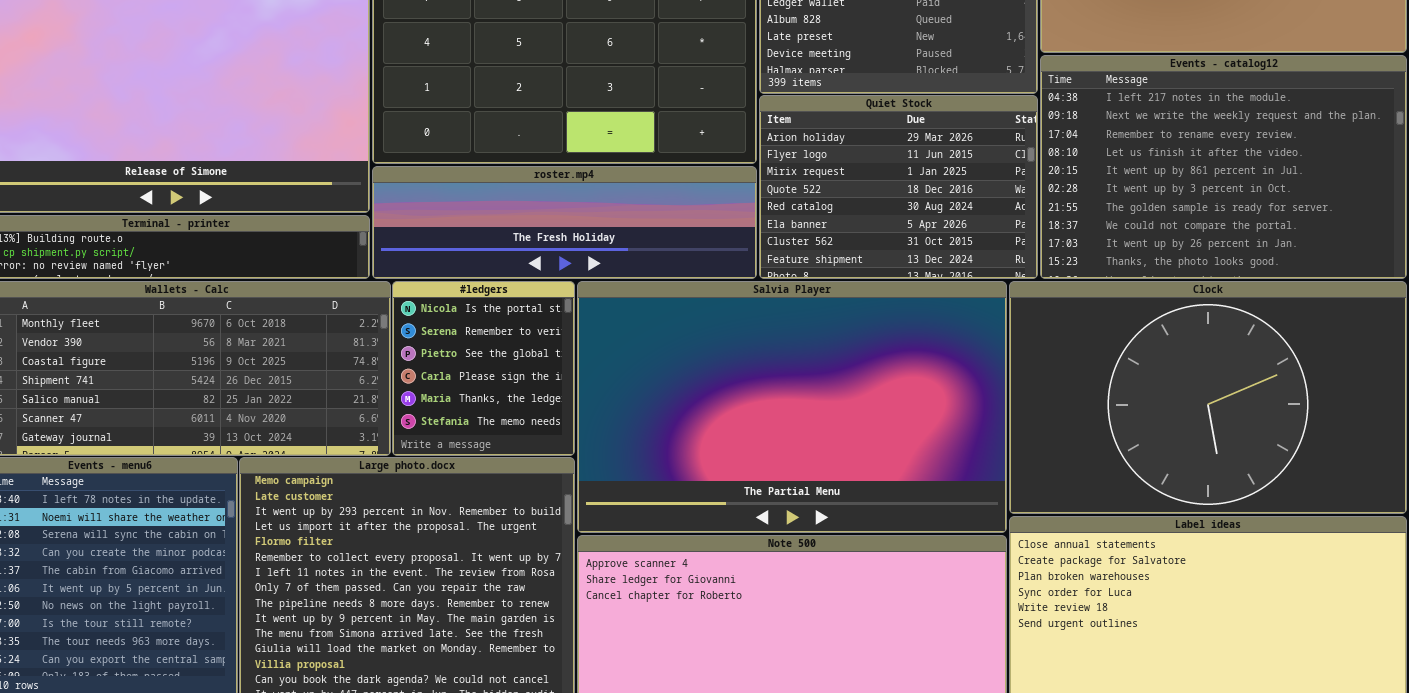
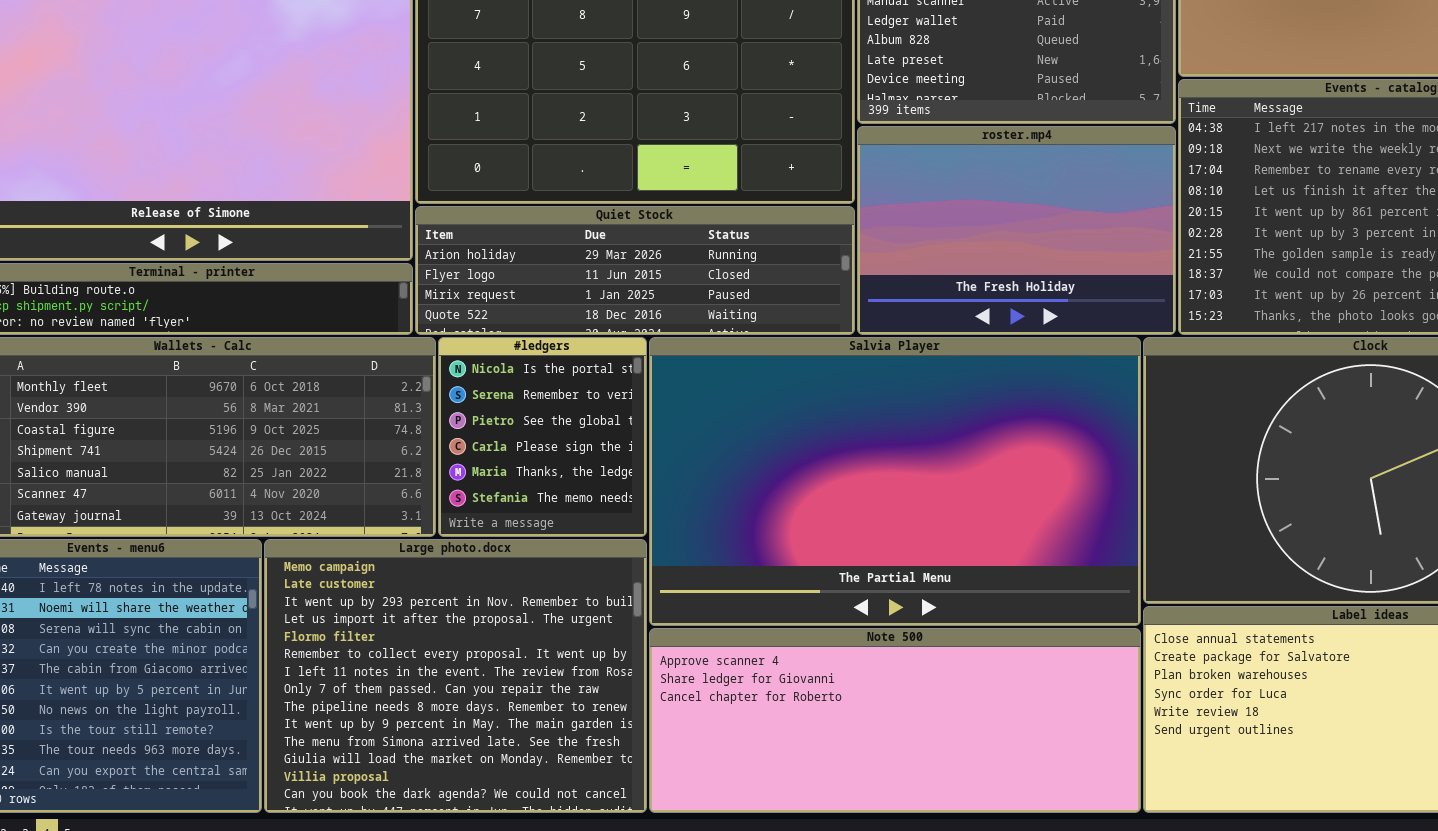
Quiet Stock: [759,95,1038,279] -> [415,206,855,335], moved, resized
roster.mp4: [372,166,757,279] -> [857,126,1176,335], moved, resized

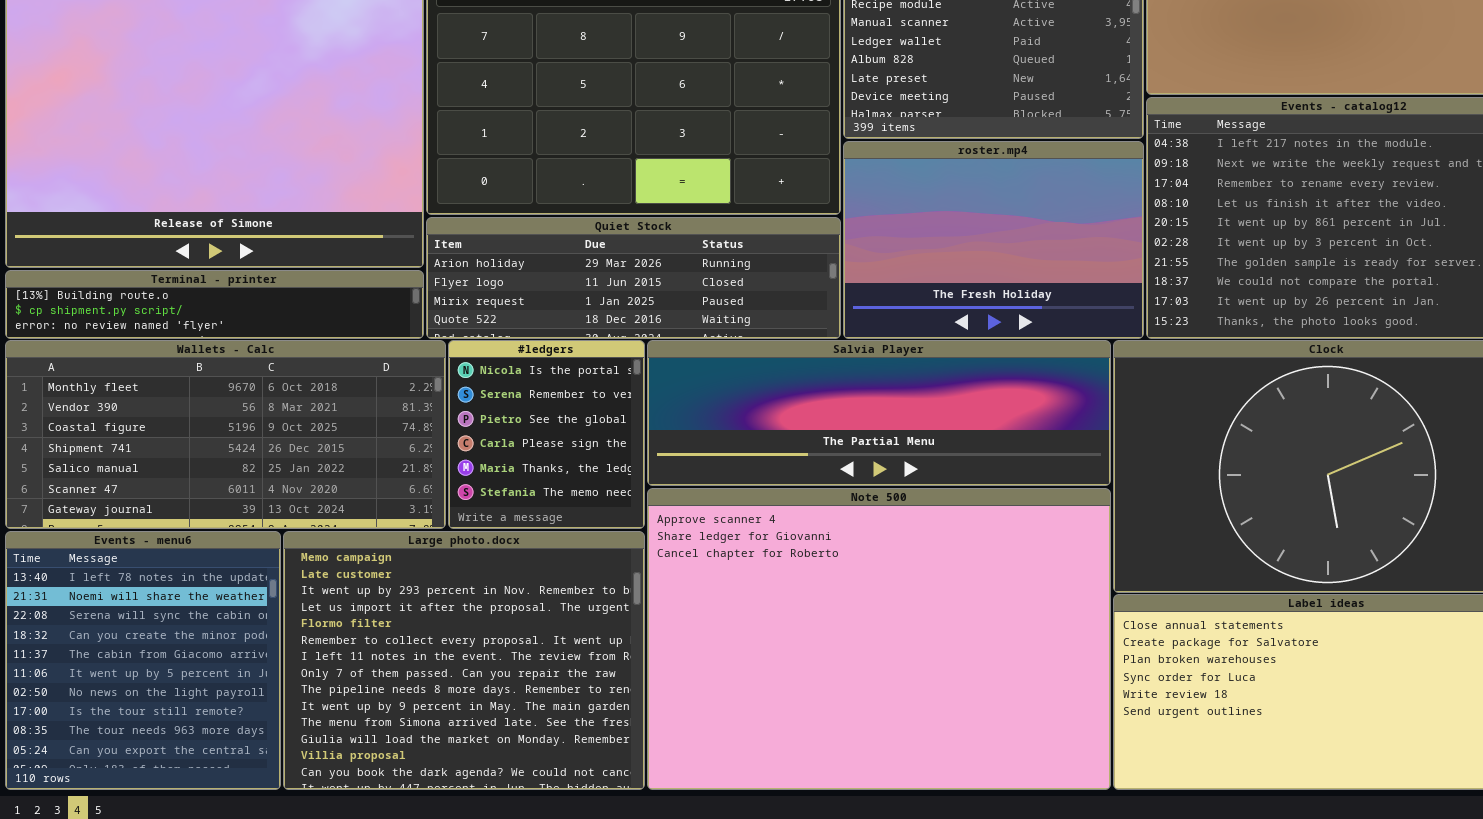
Salvia Player: [649,337,1141,626] -> [647,340,1111,486], resized
Note 500: [649,628,1141,813] -> [647,488,1111,790], resized

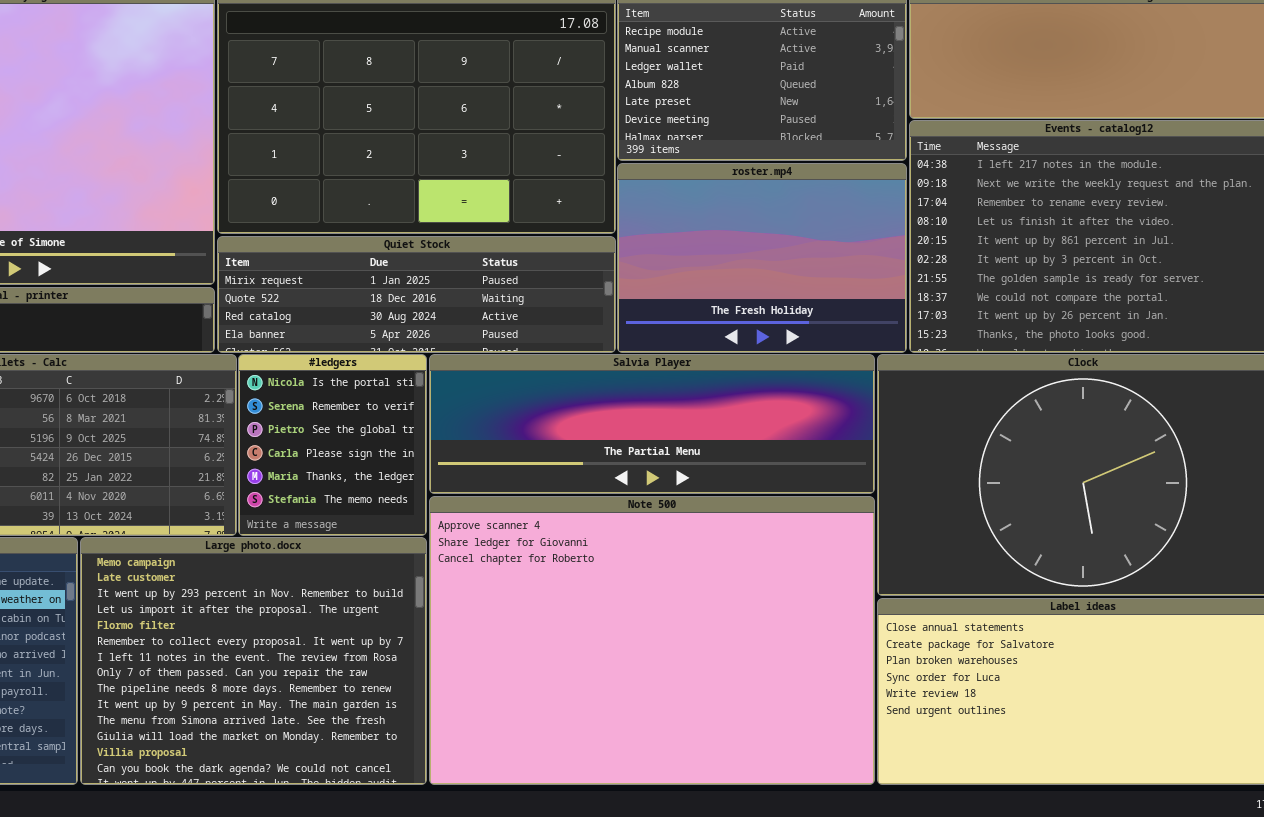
Quiet Stock: [426,217,841,339] -> [217,236,616,353], scrolled down 2 rows

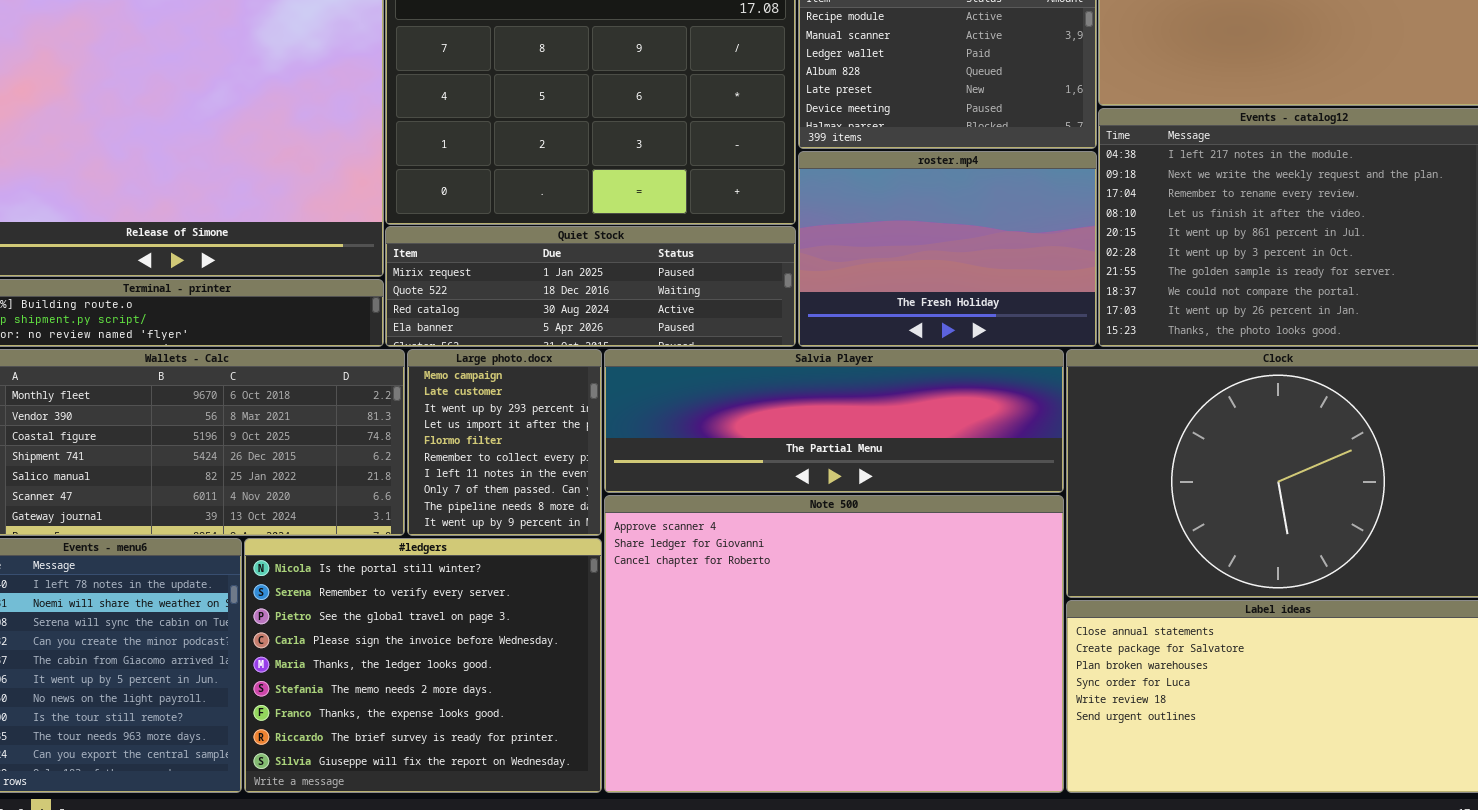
#ledgers: [238,354,427,536] -> [244,538,602,793], moved, resized
Large photo.docx: [80,537,427,785] -> [407,349,602,536], moved, resized

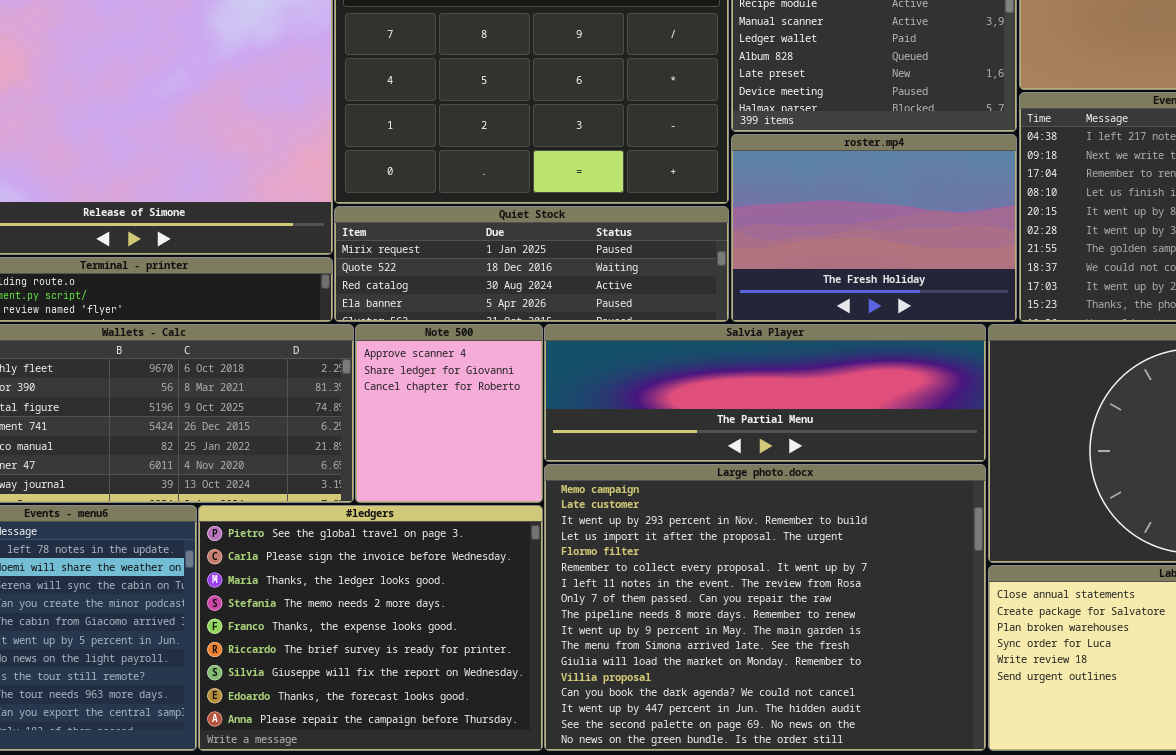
Large photo.docx: [407,349,602,536] -> [544,464,986,751], moved, resized
Note 500: [604,495,1064,793] -> [355,324,543,503], moved, resized
#ledgers: [244,538,602,793] -> [198,505,543,751], scrolled down 2 rows

